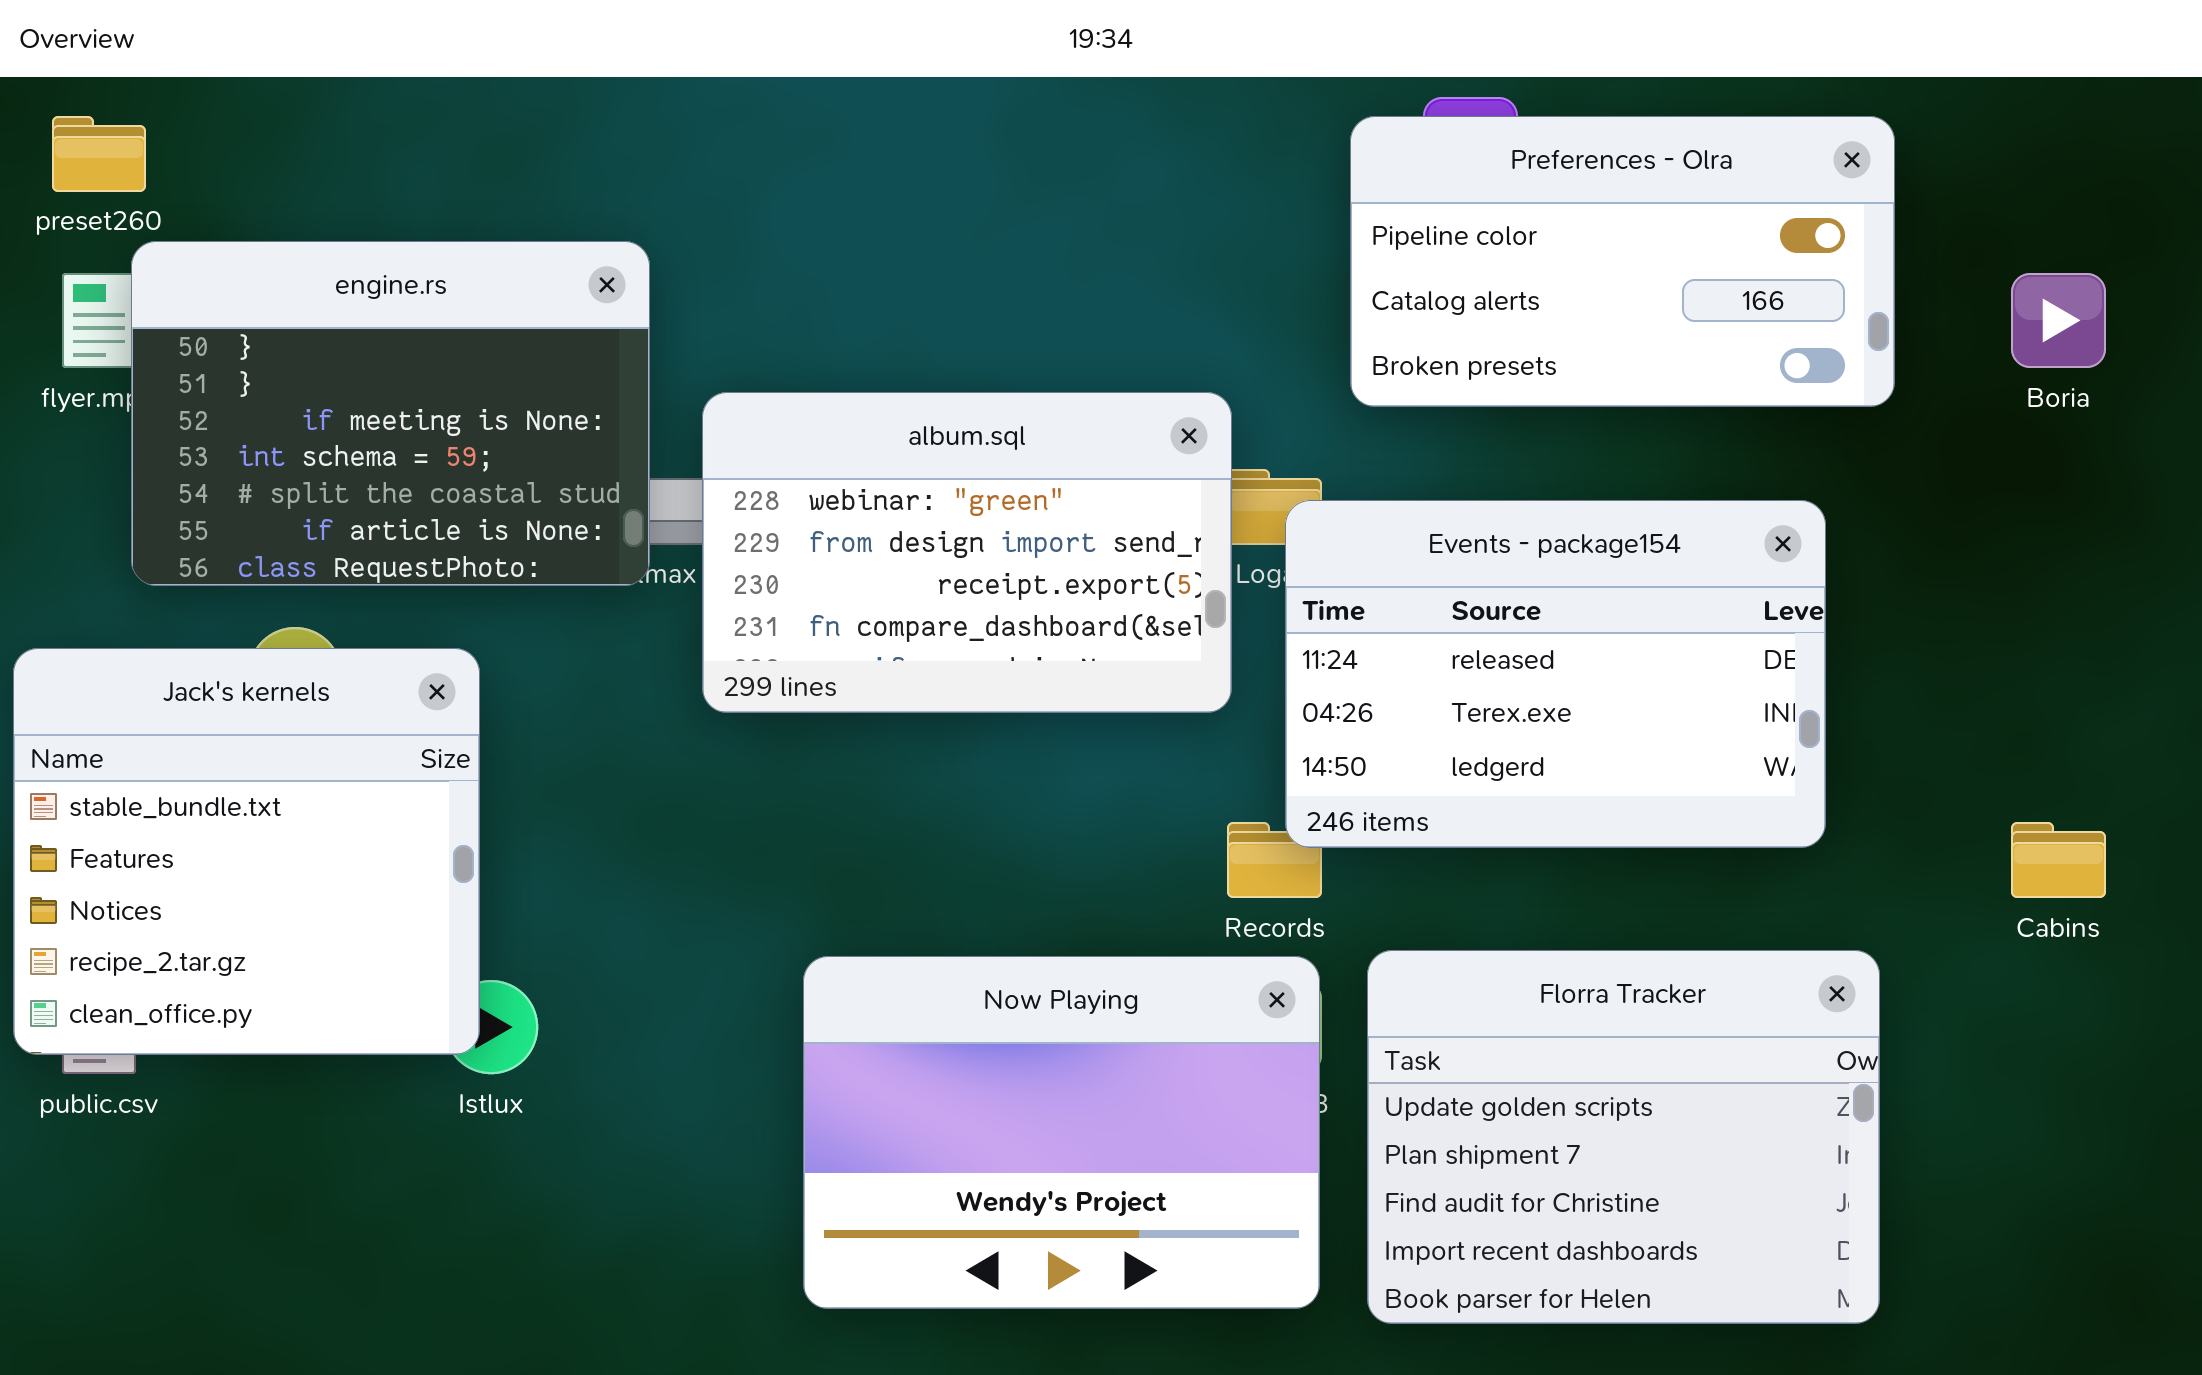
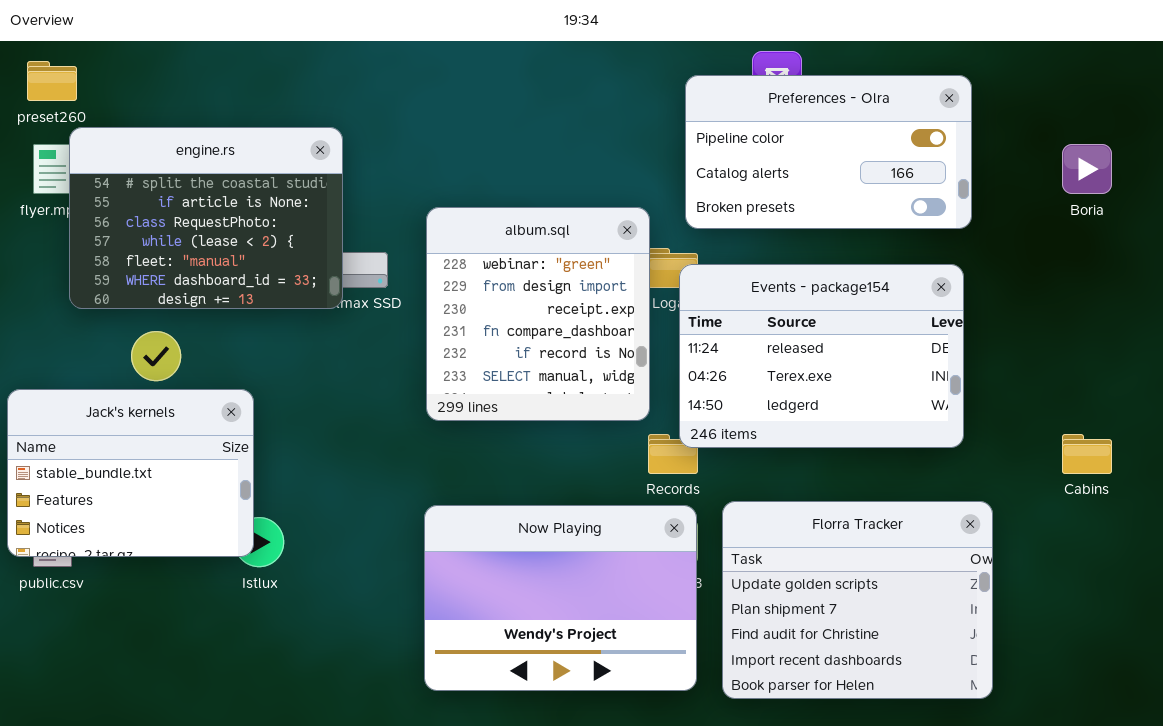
Preferences - Olra: [1350,116,1895,407] -> [685,75,972,229], moved
engine.rs: [131,241,650,586] -> [69,127,343,309], scrolled down 4 rows
album.sql: [702,392,1232,713] -> [426,207,650,421], resized
Jack's kernels: [13,648,480,1055] -> [7,389,254,557], resized

